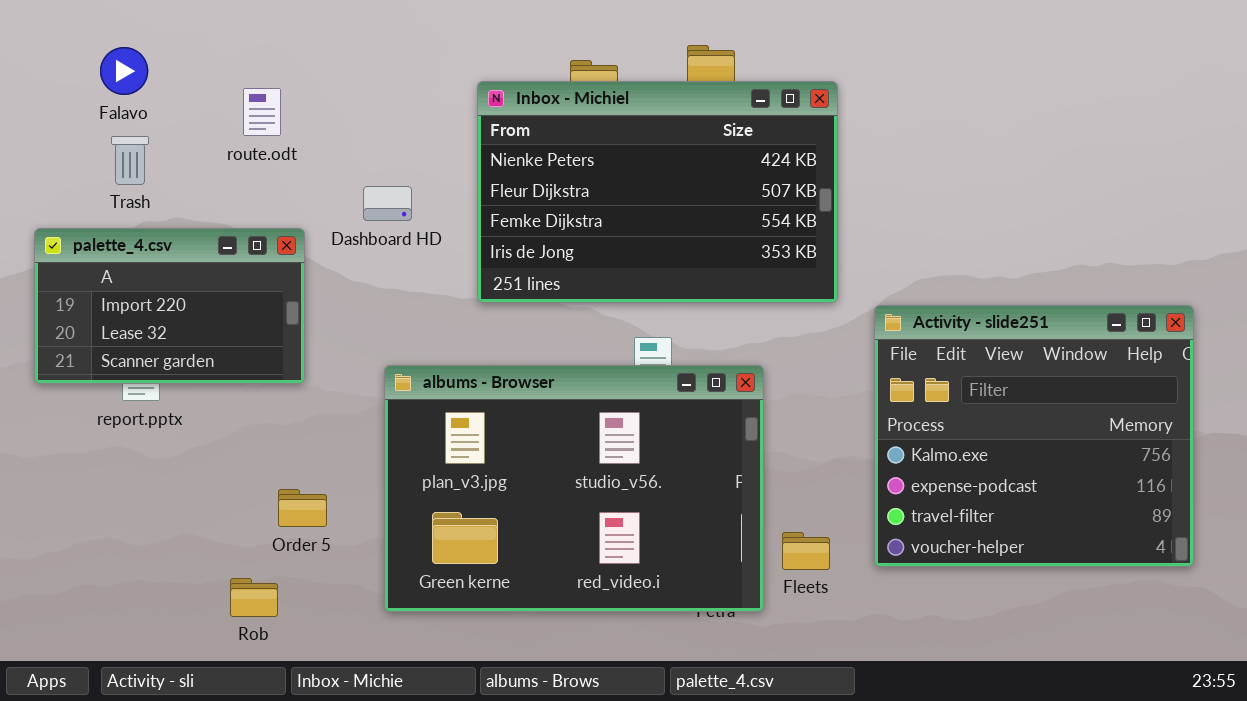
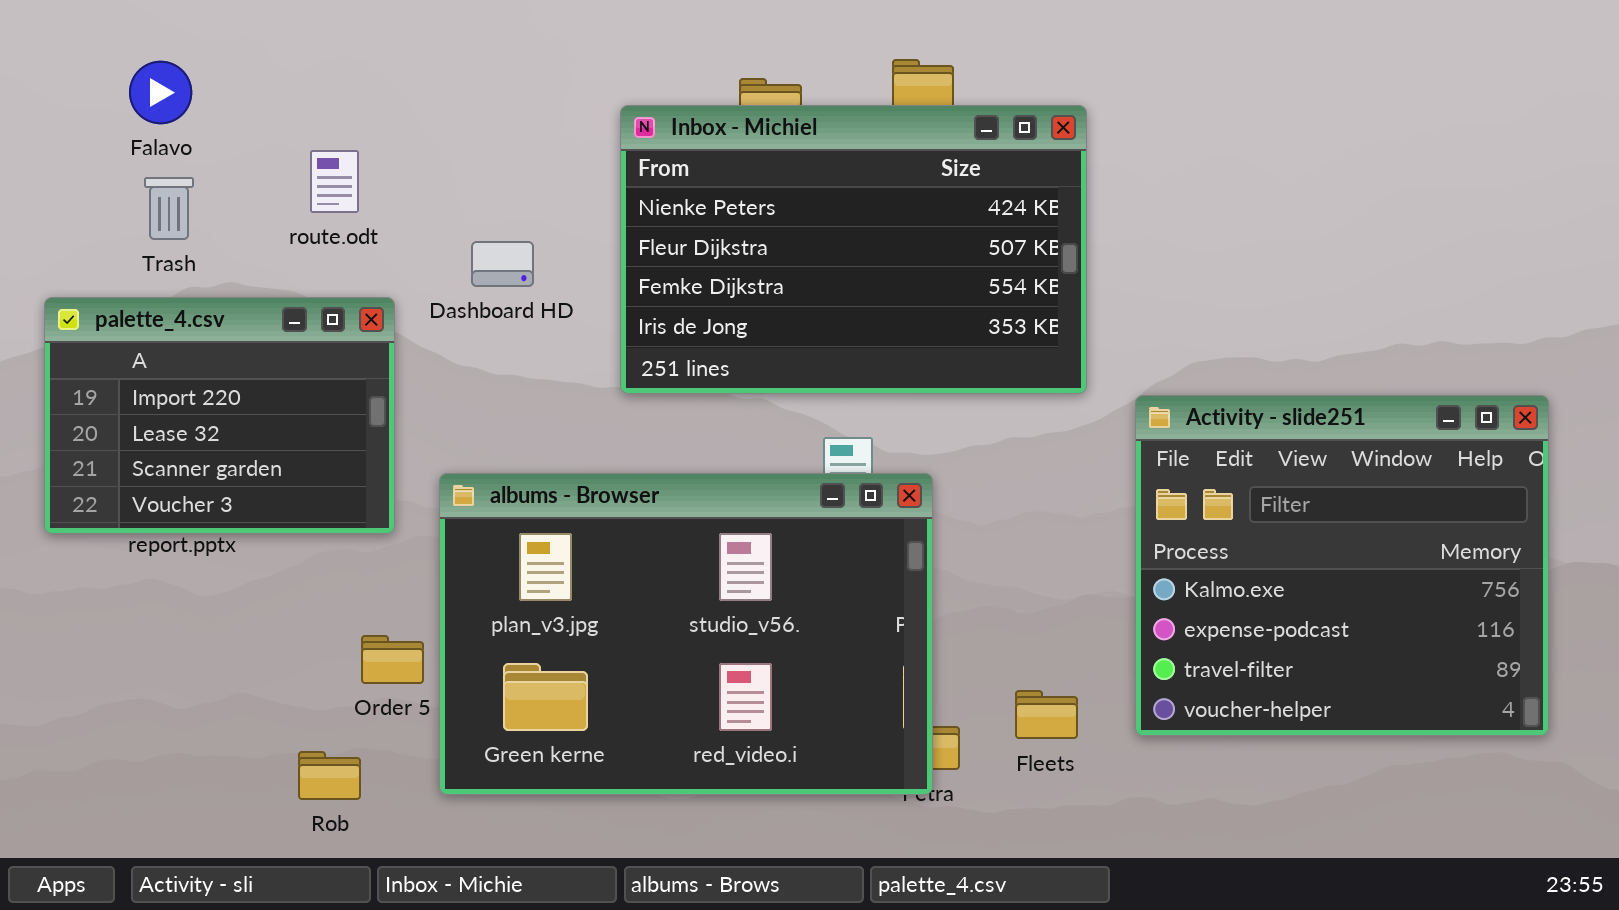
route.odt: [243,88,281,136] -> [310,150,359,213], moved
palette_4.csv: [34,228,305,384] -> [44,297,395,534], resized
albums - Browser: [384,365,764,612] -> [439,473,933,795], moved

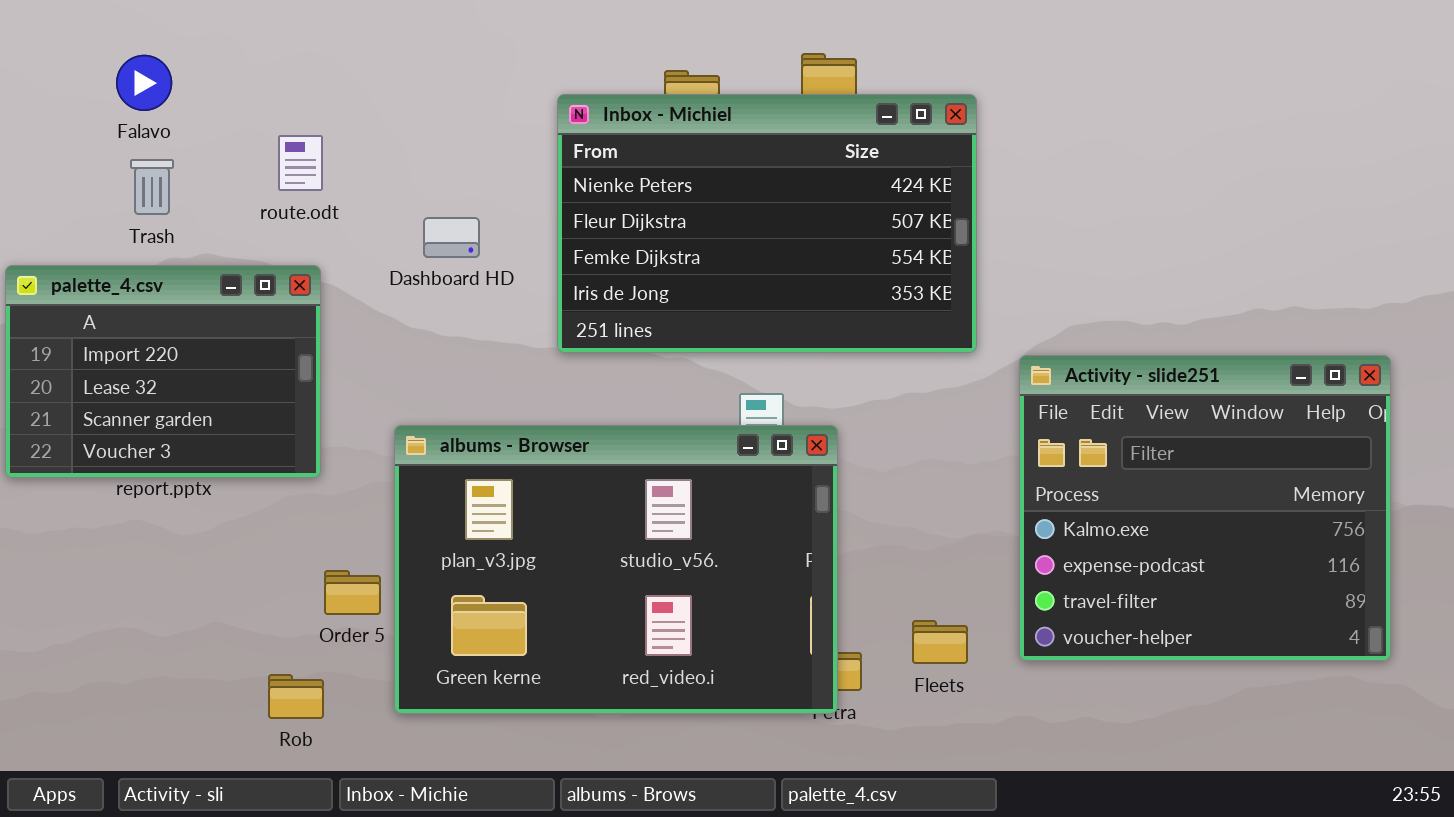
palette_4.csv: [44,297,395,534] -> [5,265,321,478], moved

